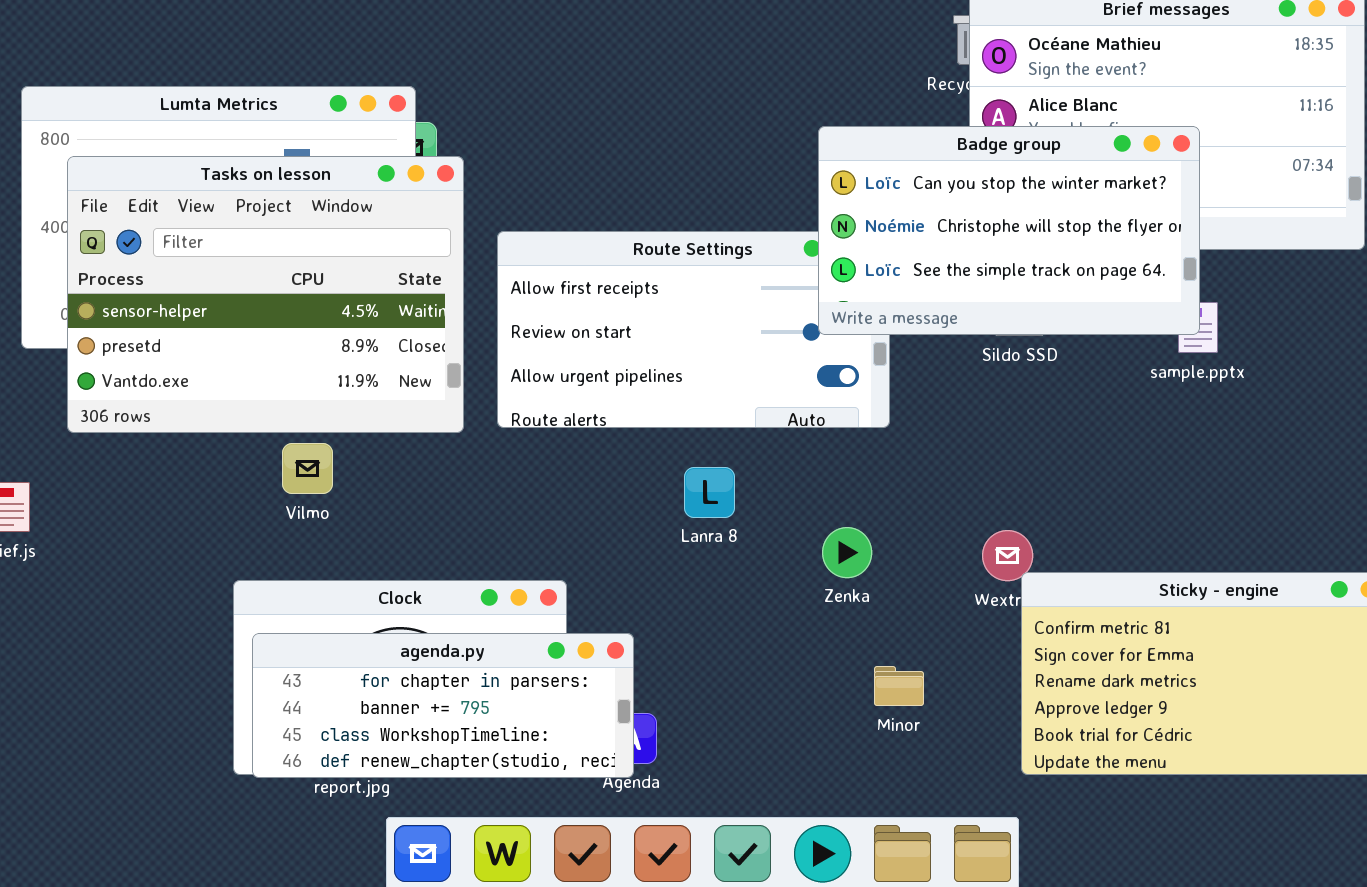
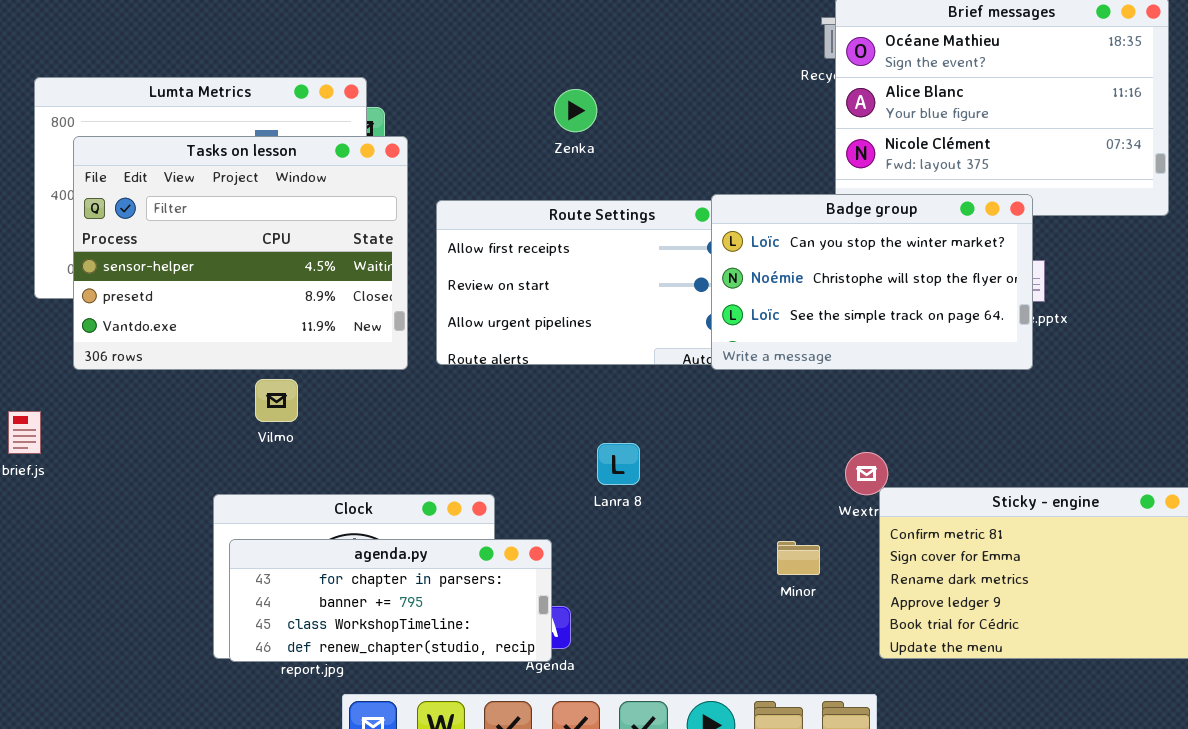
Badge group: [818,126,1200,335] -> [711,194,1033,370], moved
Lanra 8: [684,467,735,518] -> [597,443,640,485], moved
Zenka: [822,527,872,578] -> [554,89,597,132], moved
Minor: [874,666,924,706] -> [777,541,820,575], moved

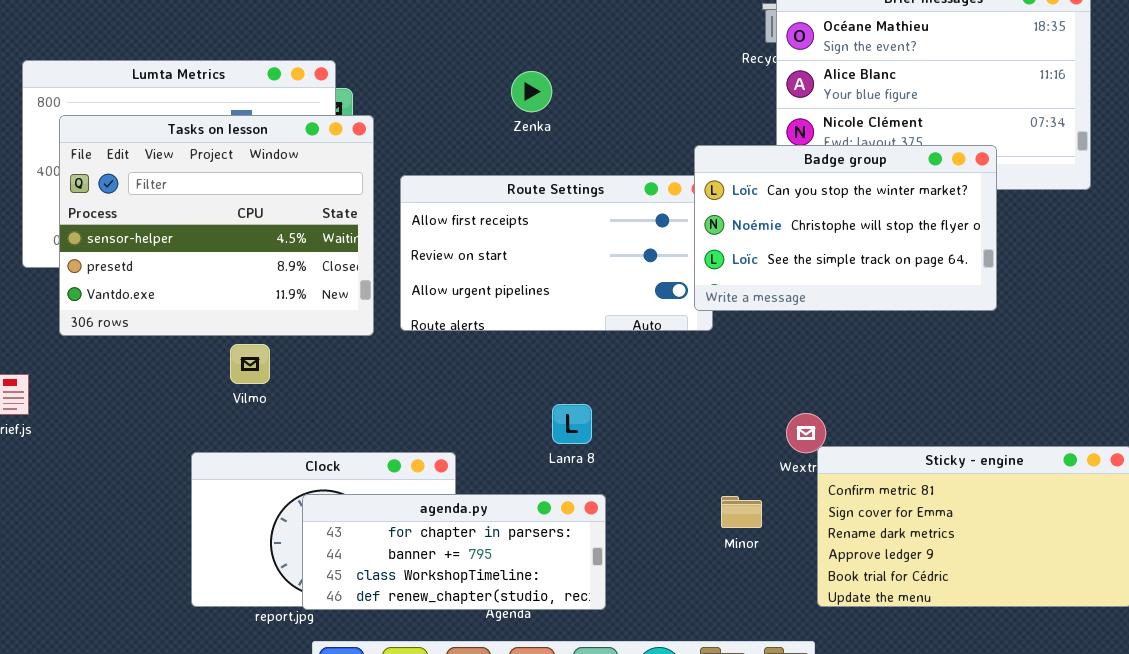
Badge group: [711,194,1033,370] -> [694,145,997,311], moved
agenda.py: [229,539,552,662] -> [302,494,606,610], moved

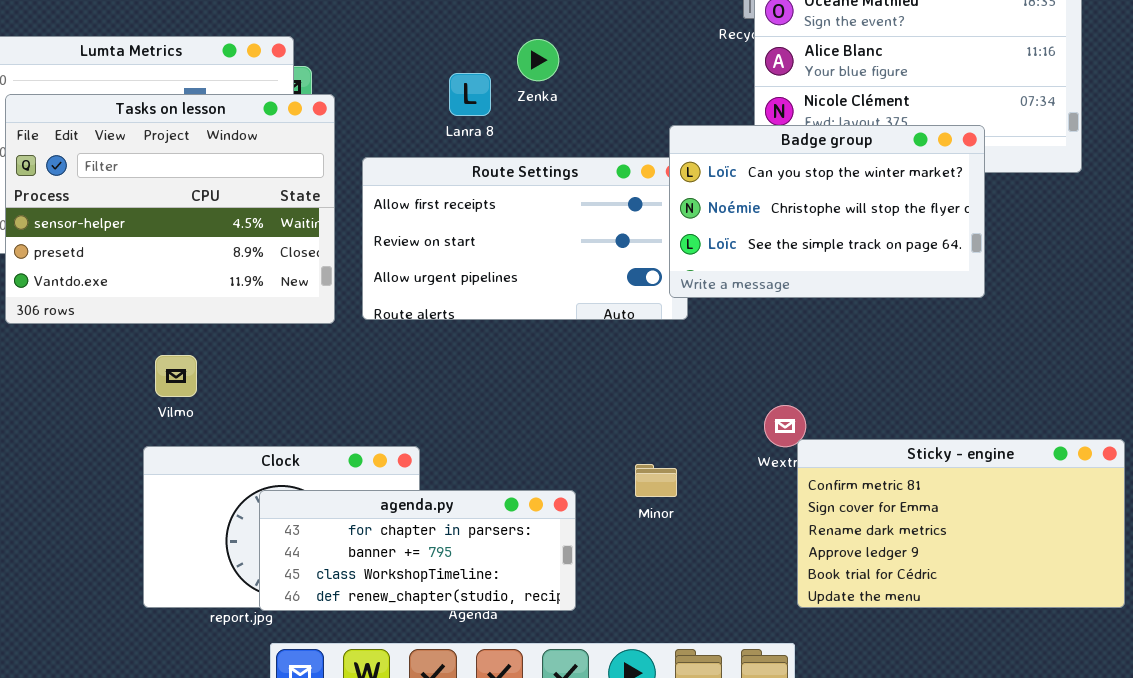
Zenka: [511,71,552,112] -> [517,39,559,81], moved
Vilmo: [230,344,270,384] -> [155,355,197,397], moved
Lanra 8: [552,404,592,444] -> [449,73,491,116], moved
Minor: [721,496,762,528] -> [635,464,677,497], moved

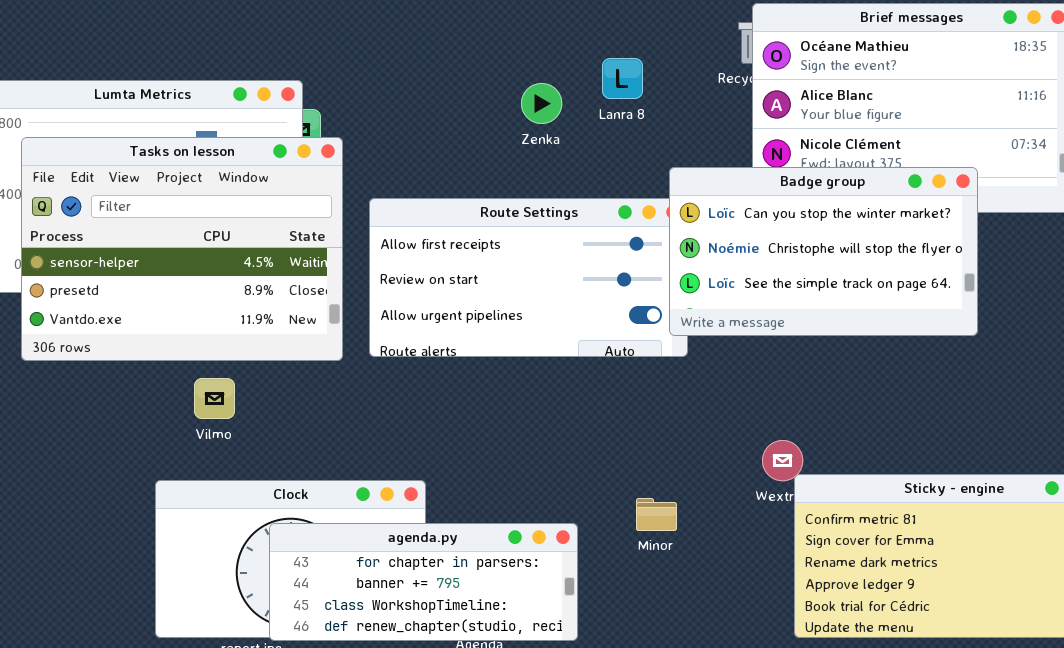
Lanra 8: [449,73,491,116] -> [602,58,643,99], moved
Vilmo: [155,355,197,397] -> [194,378,235,419], moved

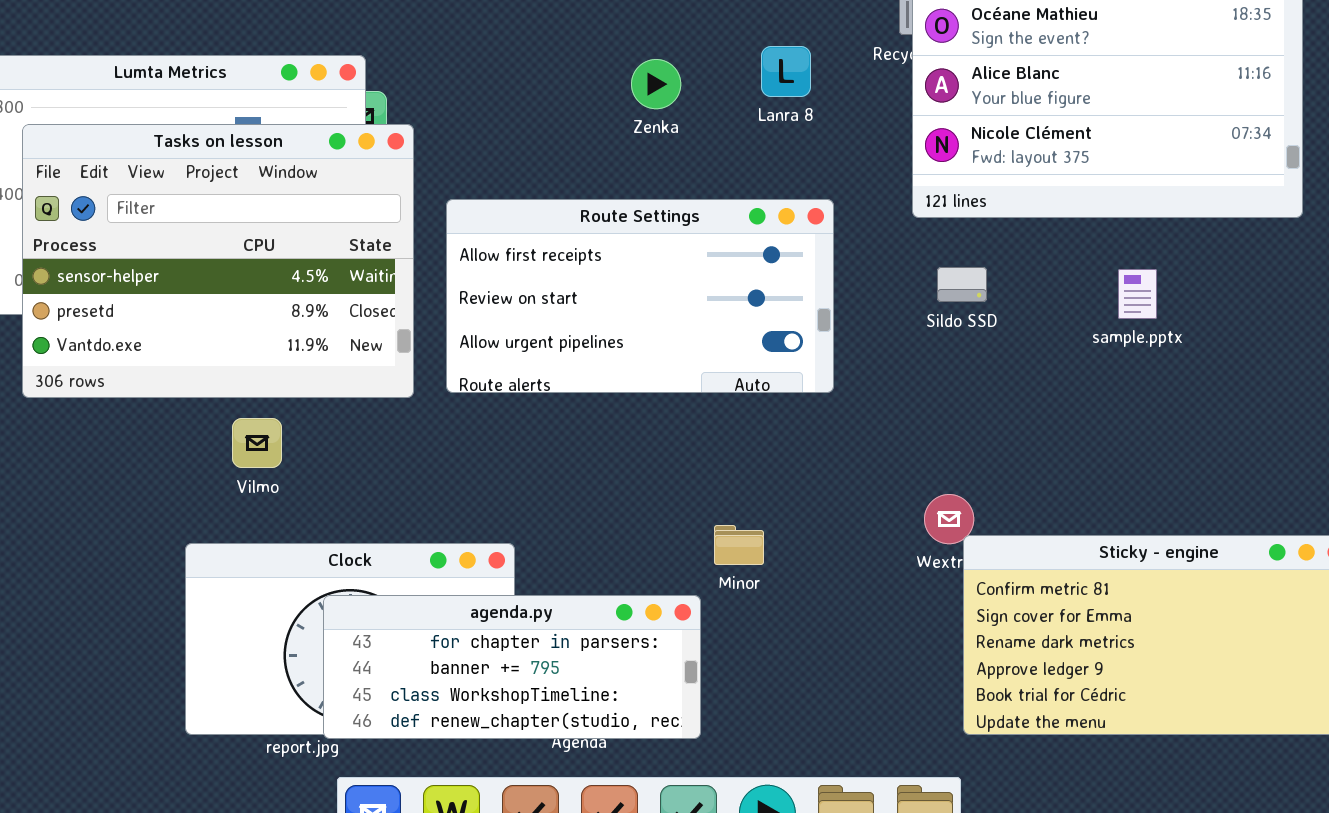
Lanra 8: [602,58,643,99] -> [761,46,811,97], moved
Badge group: [669,167,978,336] -> none, closed
Minor: [636,498,677,531] -> [714,525,764,565], moved

